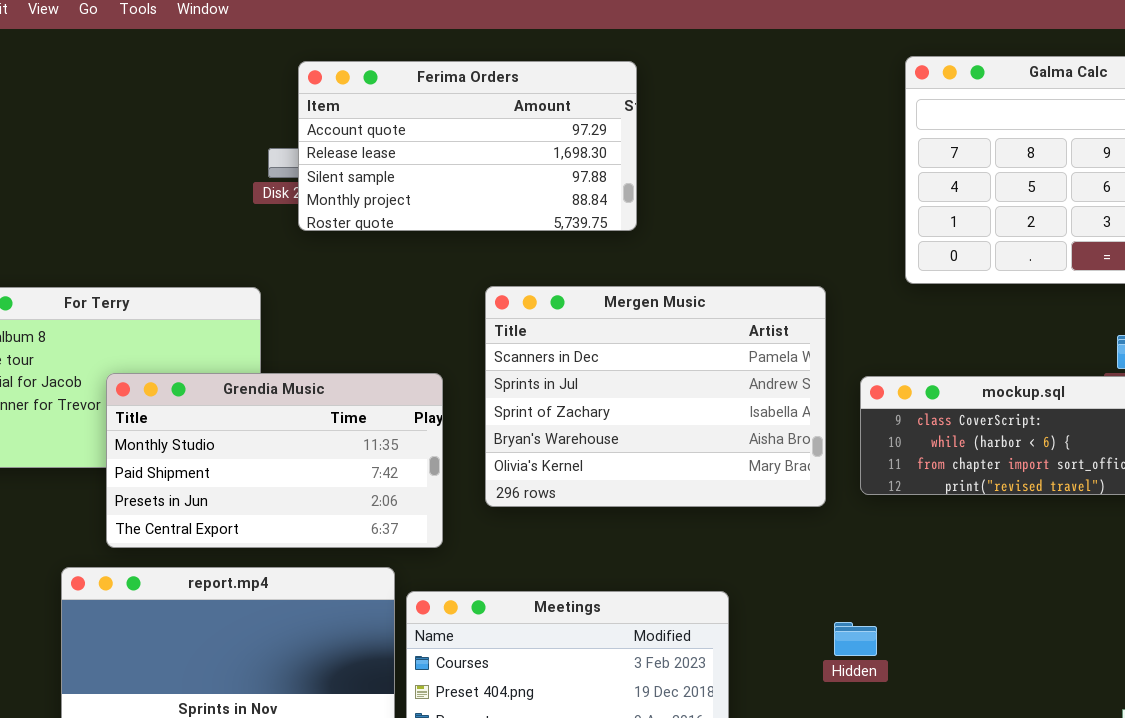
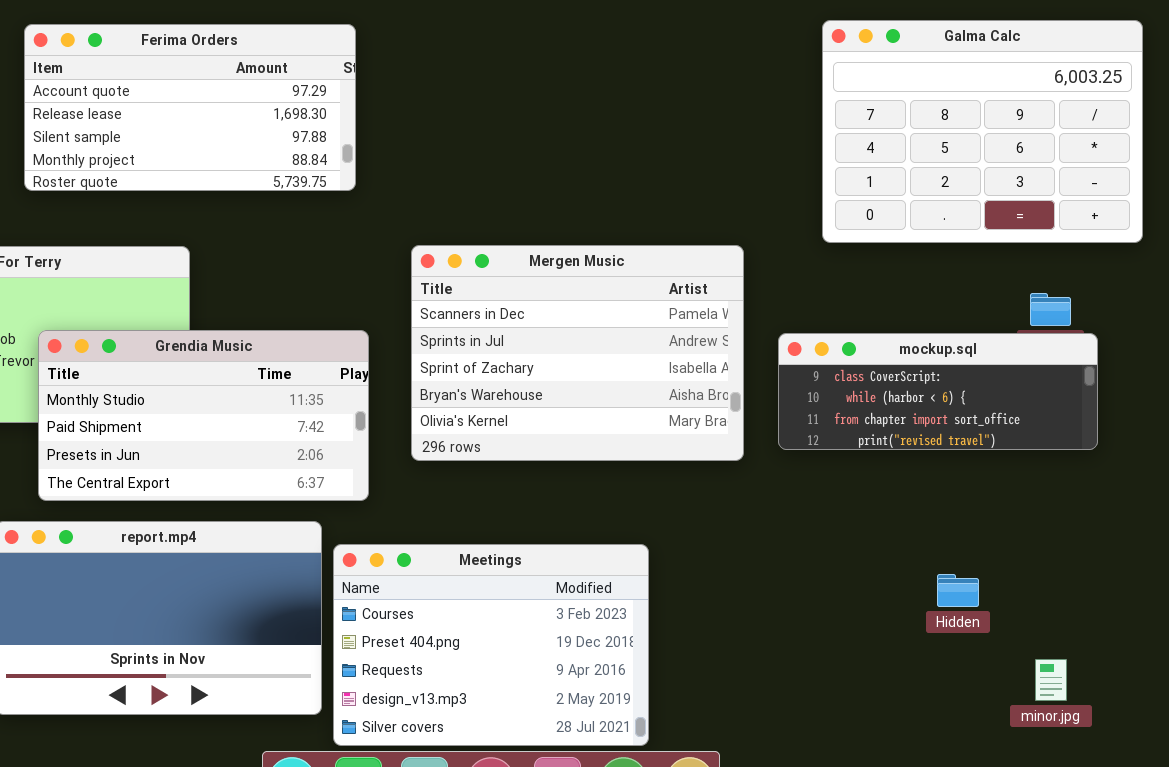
Ferima Orders: [298,61,637,231] -> [24,24,356,191], moved
Hidden: [834,622,877,656] -> [937,574,979,607], moved

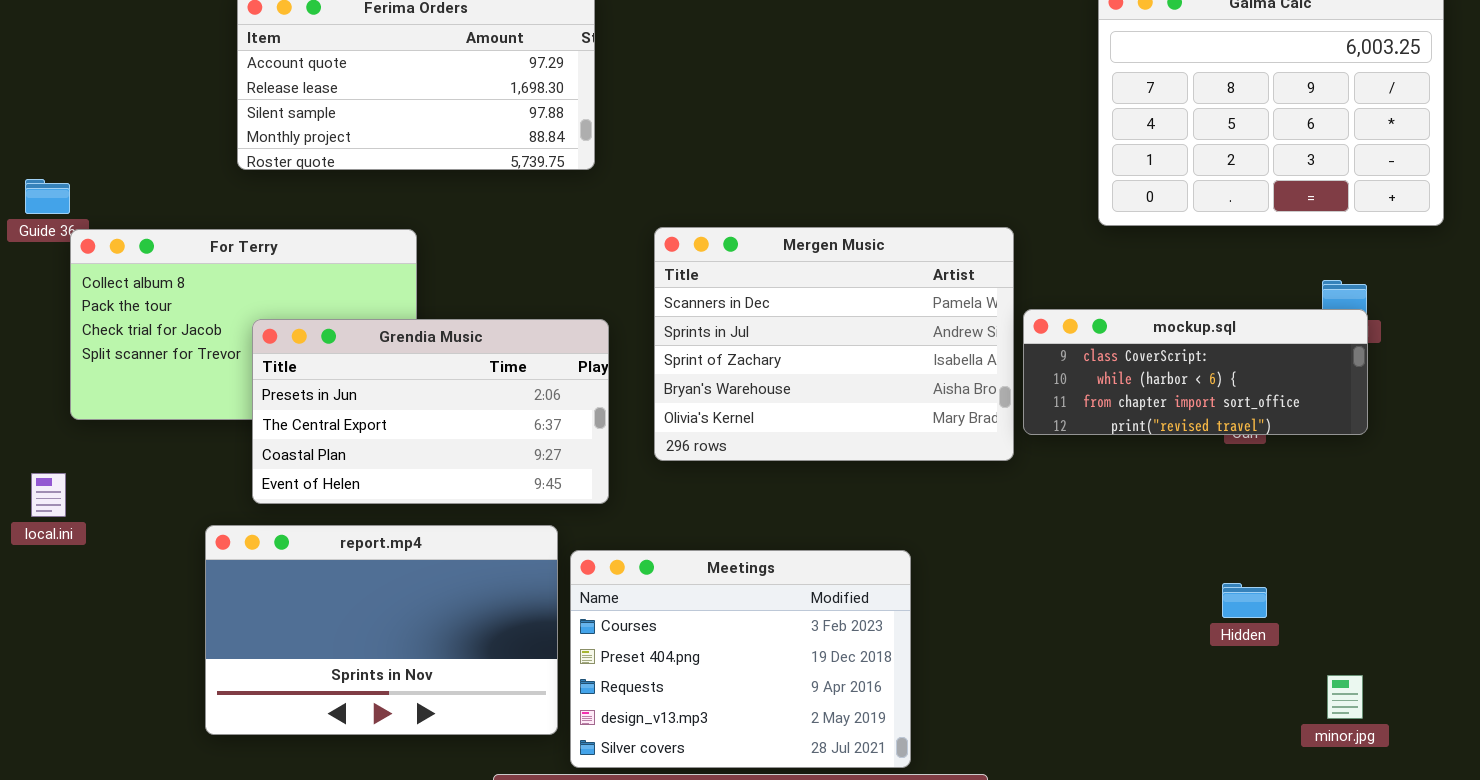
Grendia Music: [38,330,369,501] -> [252,319,609,504], scrolled down 2 rows
mockup.sql: [778,333,1098,450] -> [1023,309,1368,435], moved

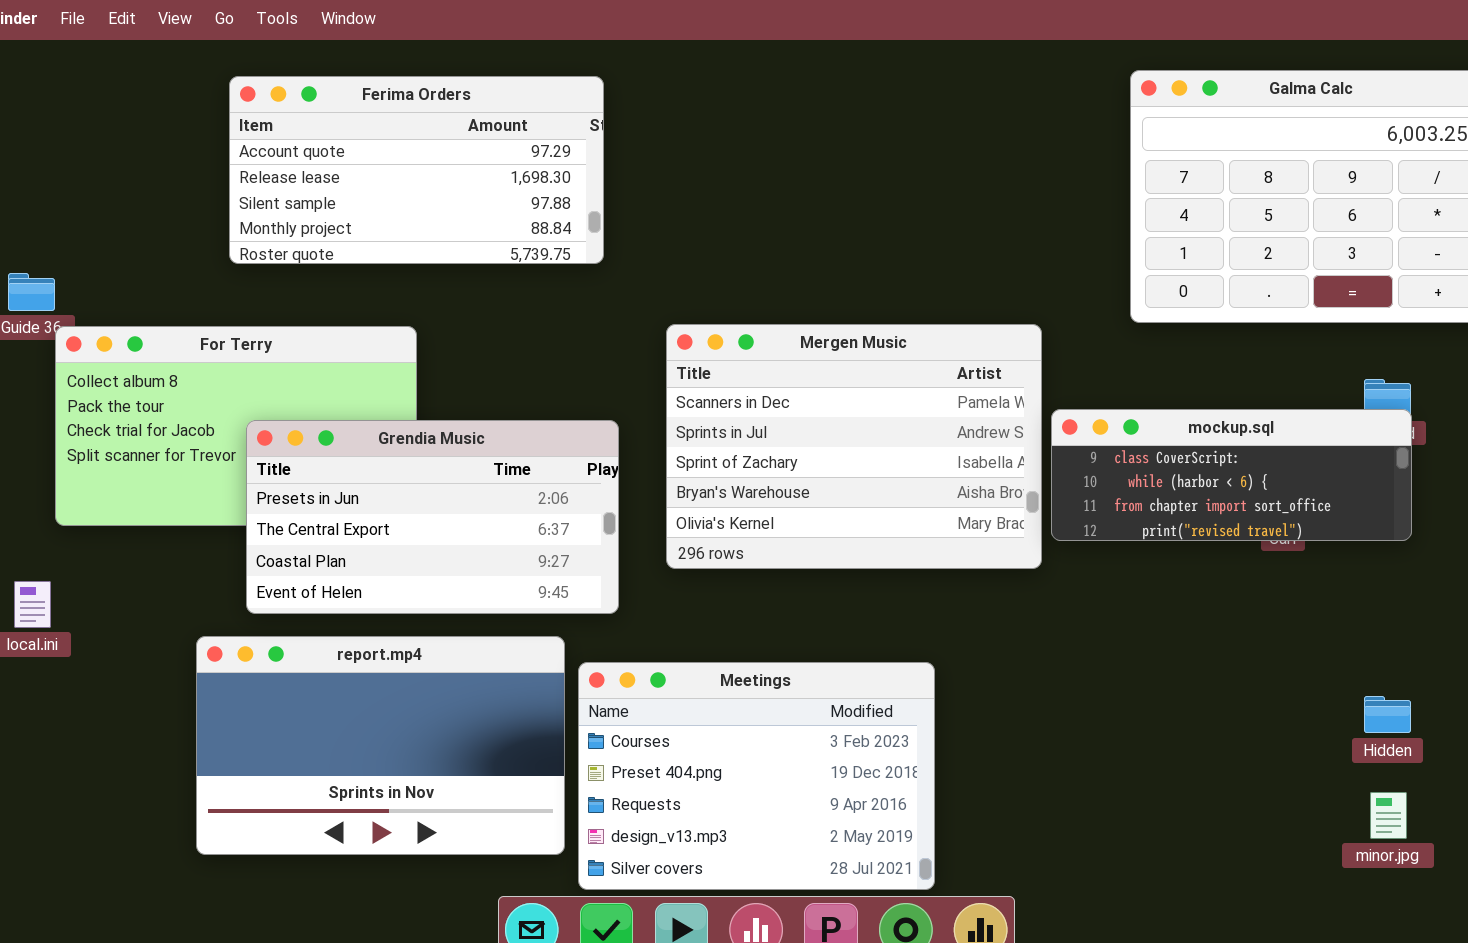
Hidden: [1222,583,1267,618] -> [1364,696,1411,733], moved

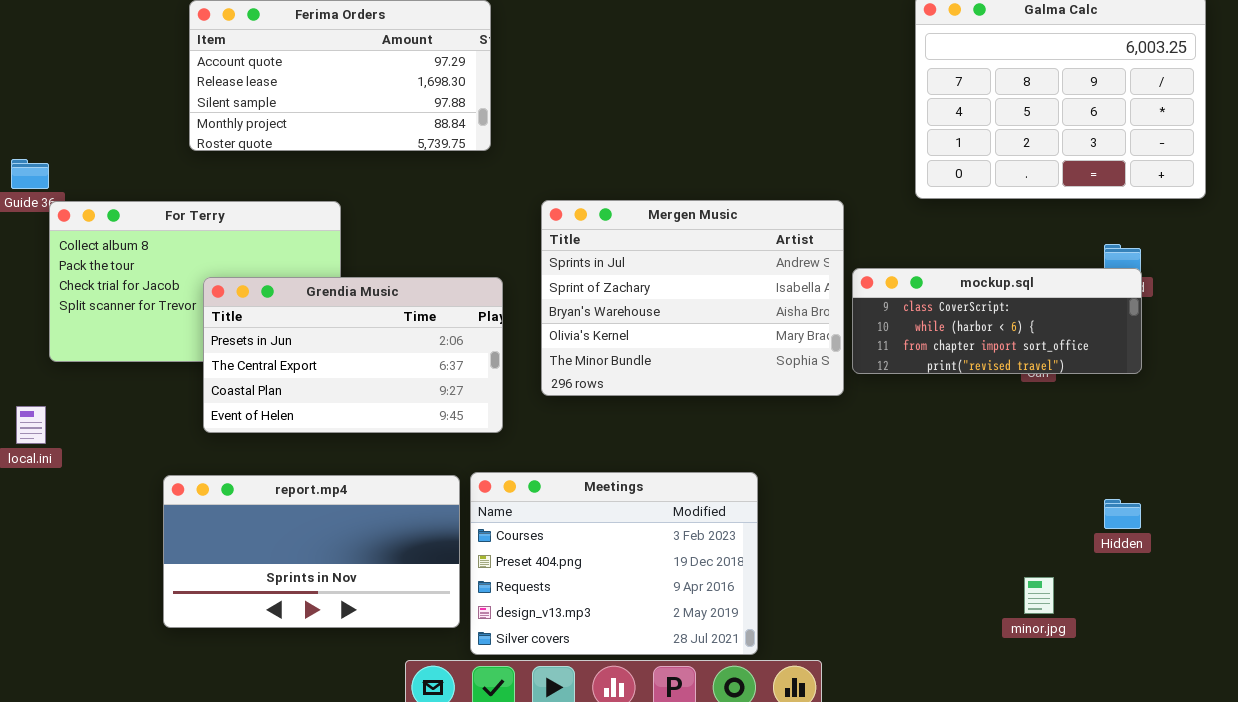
Mergen Music: [666,324,1042,569] -> [541,200,844,396], scrolled down 1 row
report.mp4: [196,636,565,855] -> [163,475,460,628], resized
minor.jpg: [1370,792,1407,839] -> [1024,577,1054,614], moved

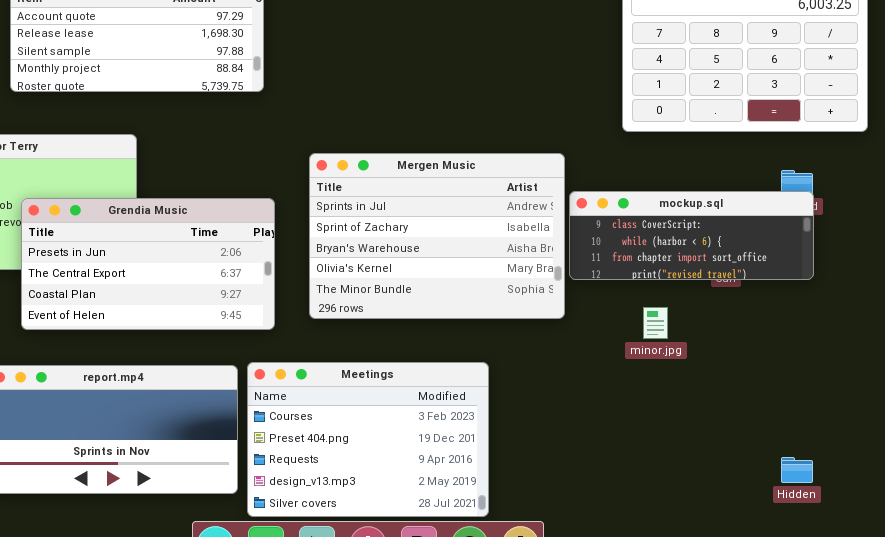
Mergen Music: [541,200,844,396] -> [309,153,565,319], moved
Hidden: [1104,499,1141,529] -> [781,457,813,483], moved
minor.jpg: [1024,577,1054,614] -> [643,307,668,339], moved

